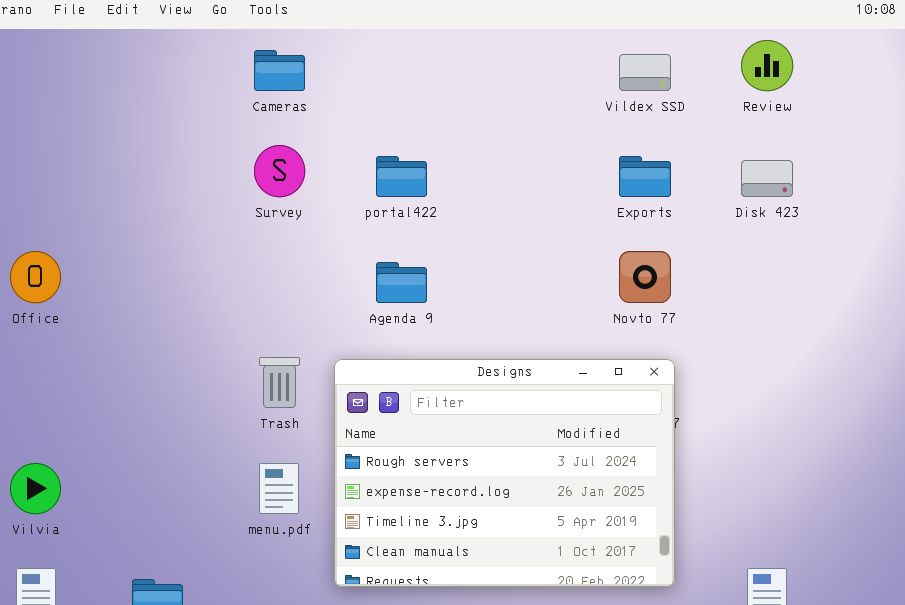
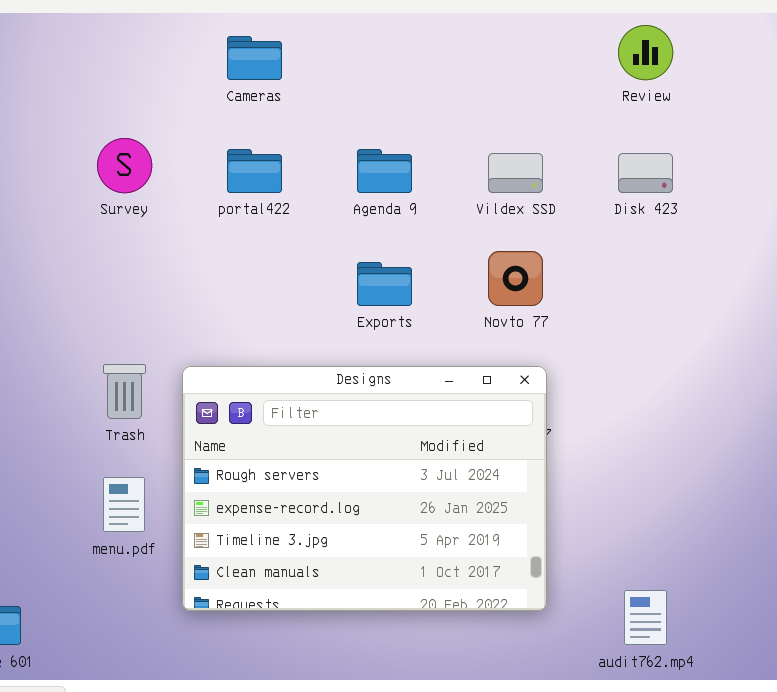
Cameras: [254,50,305,91] -> [227,36,282,80], moved
Vildex SSD: [619,54,671,91] -> [488,153,543,193], moved
Exports: [619,156,671,197] -> [357,262,412,306], moved
Agenda 9: [376,262,427,303] -> [357,149,412,193], moved

